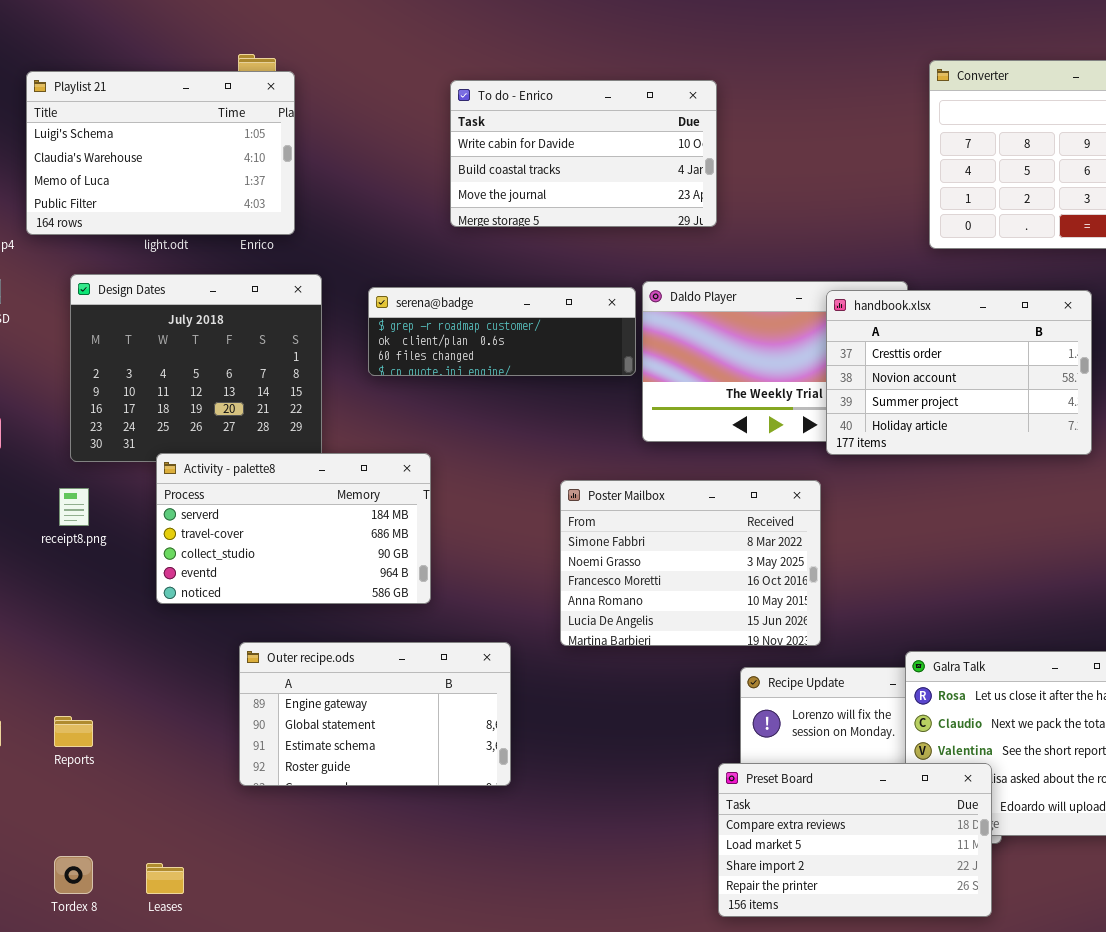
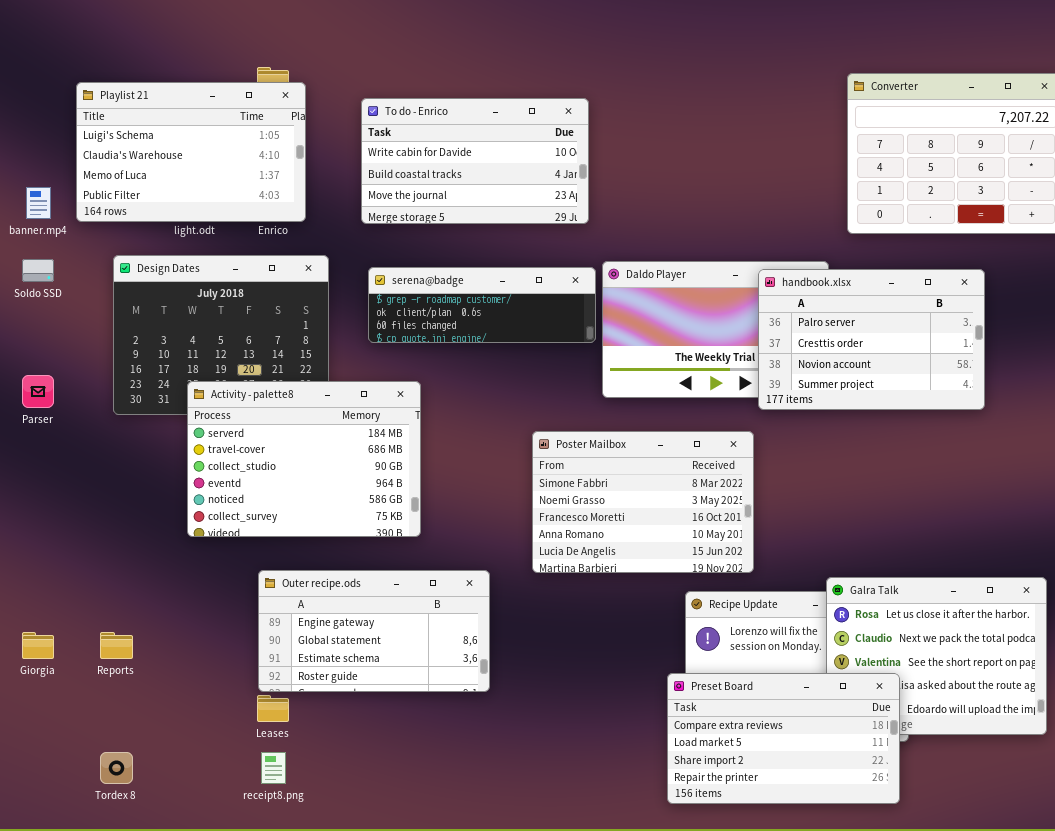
To do - Enrico: [450,80,717,227] -> [361,98,589,224], moved
handbook.xlsx: [826,290,1092,455] -> [758,269,985,410], scrolled up 1 row
Activity - palette8: [156,453,431,604] -> [187,381,421,537], resized
receipt8.png: [59,488,89,526] -> [261,752,286,784], moved
Leases: [146,863,184,894] -> [257,695,289,722], moved

